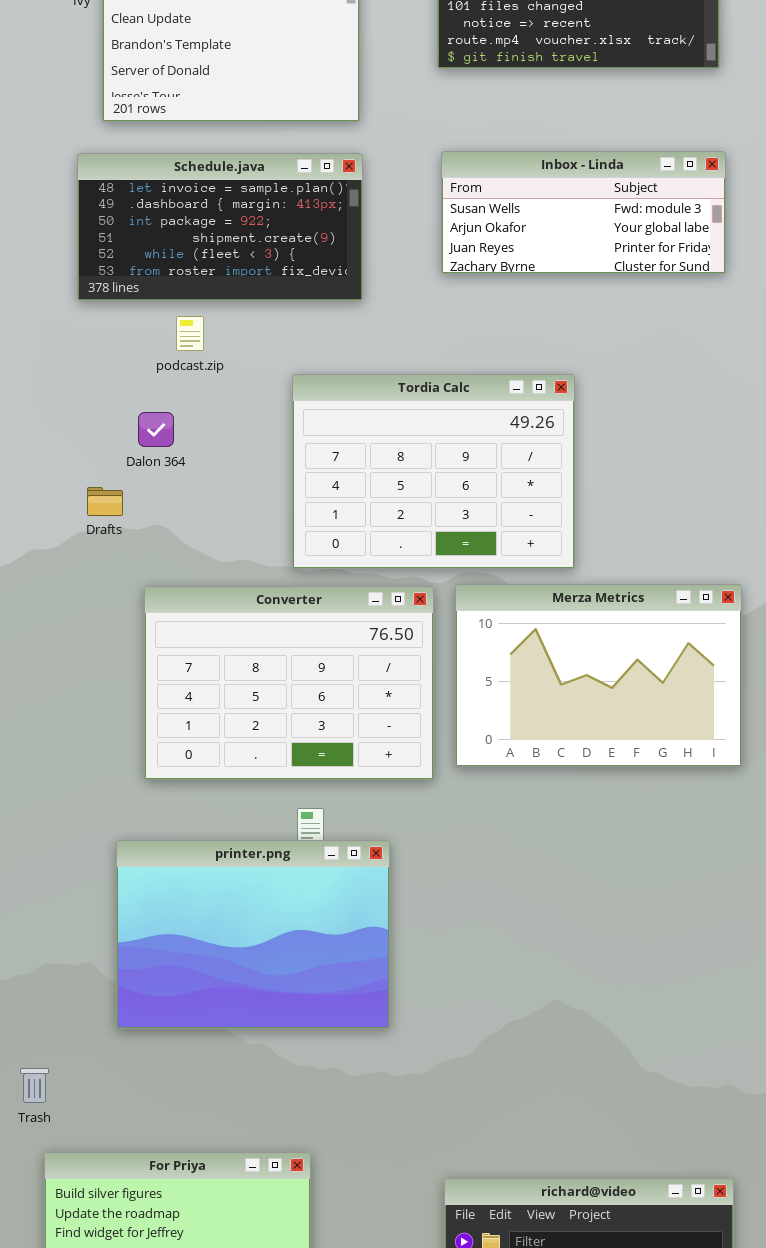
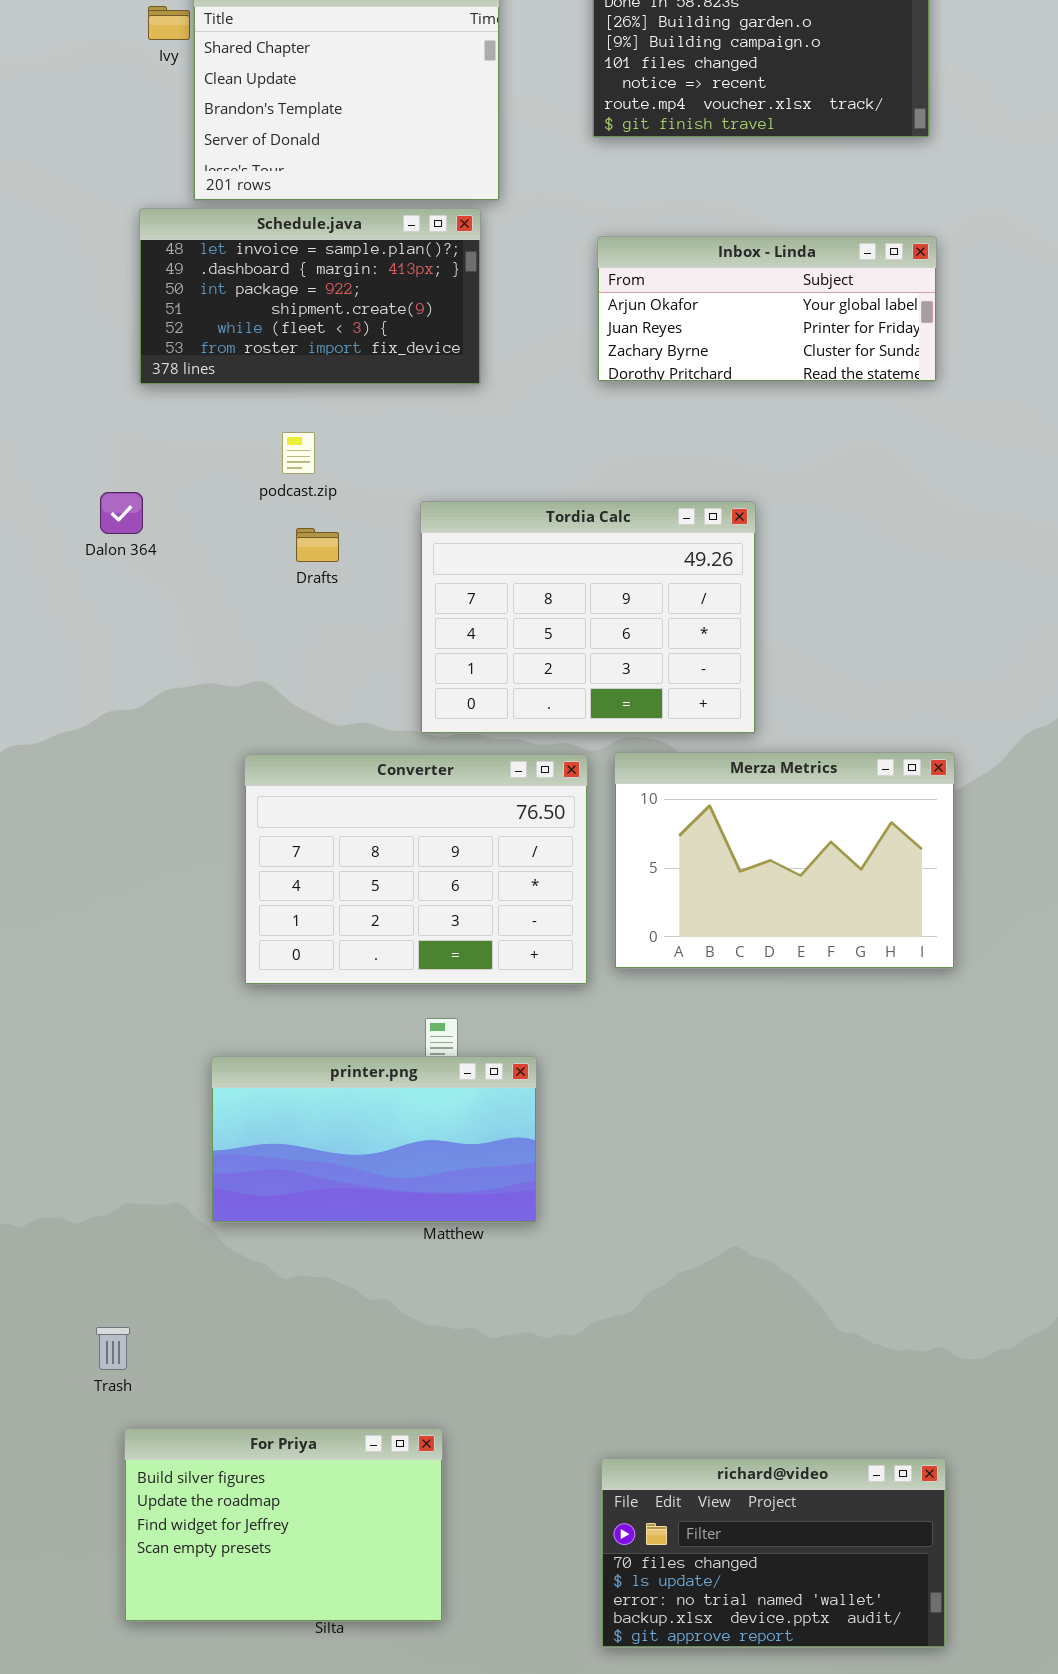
Inbox - Linda: [441,151,726,274] -> [597,236,937,382], scrolled down 1 row
Schedule.java: [77,153,363,301] -> [139,208,481,385], moved
Dalon 364: [138,412,174,447] -> [100,492,143,534], moved
Drafts: [87,487,123,516] -> [296,528,339,562], moved
printer.png: [116,840,390,1029] -> [211,1056,537,1223], resized

